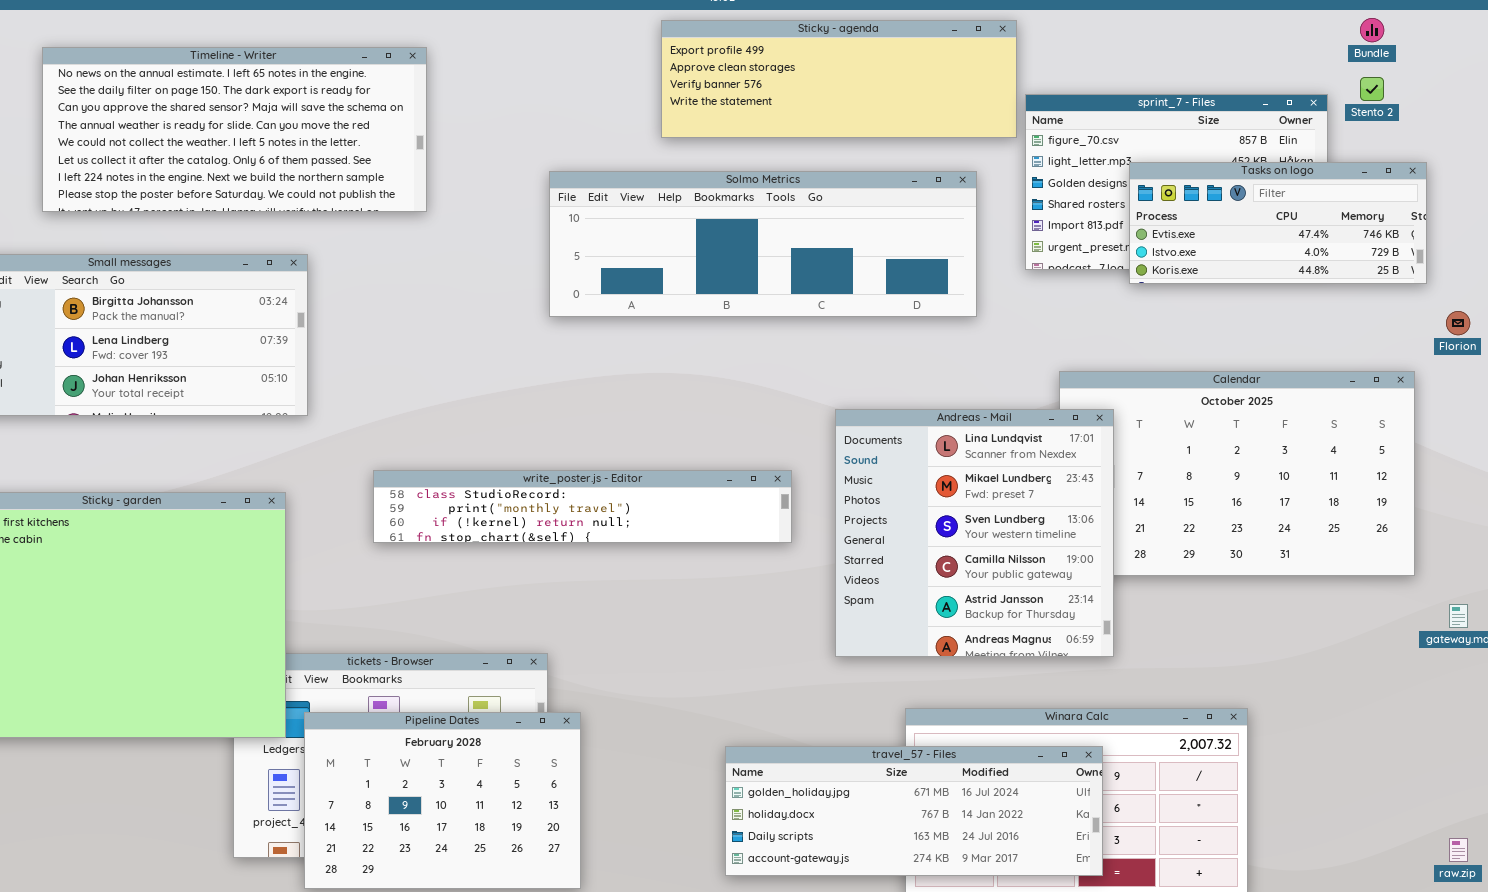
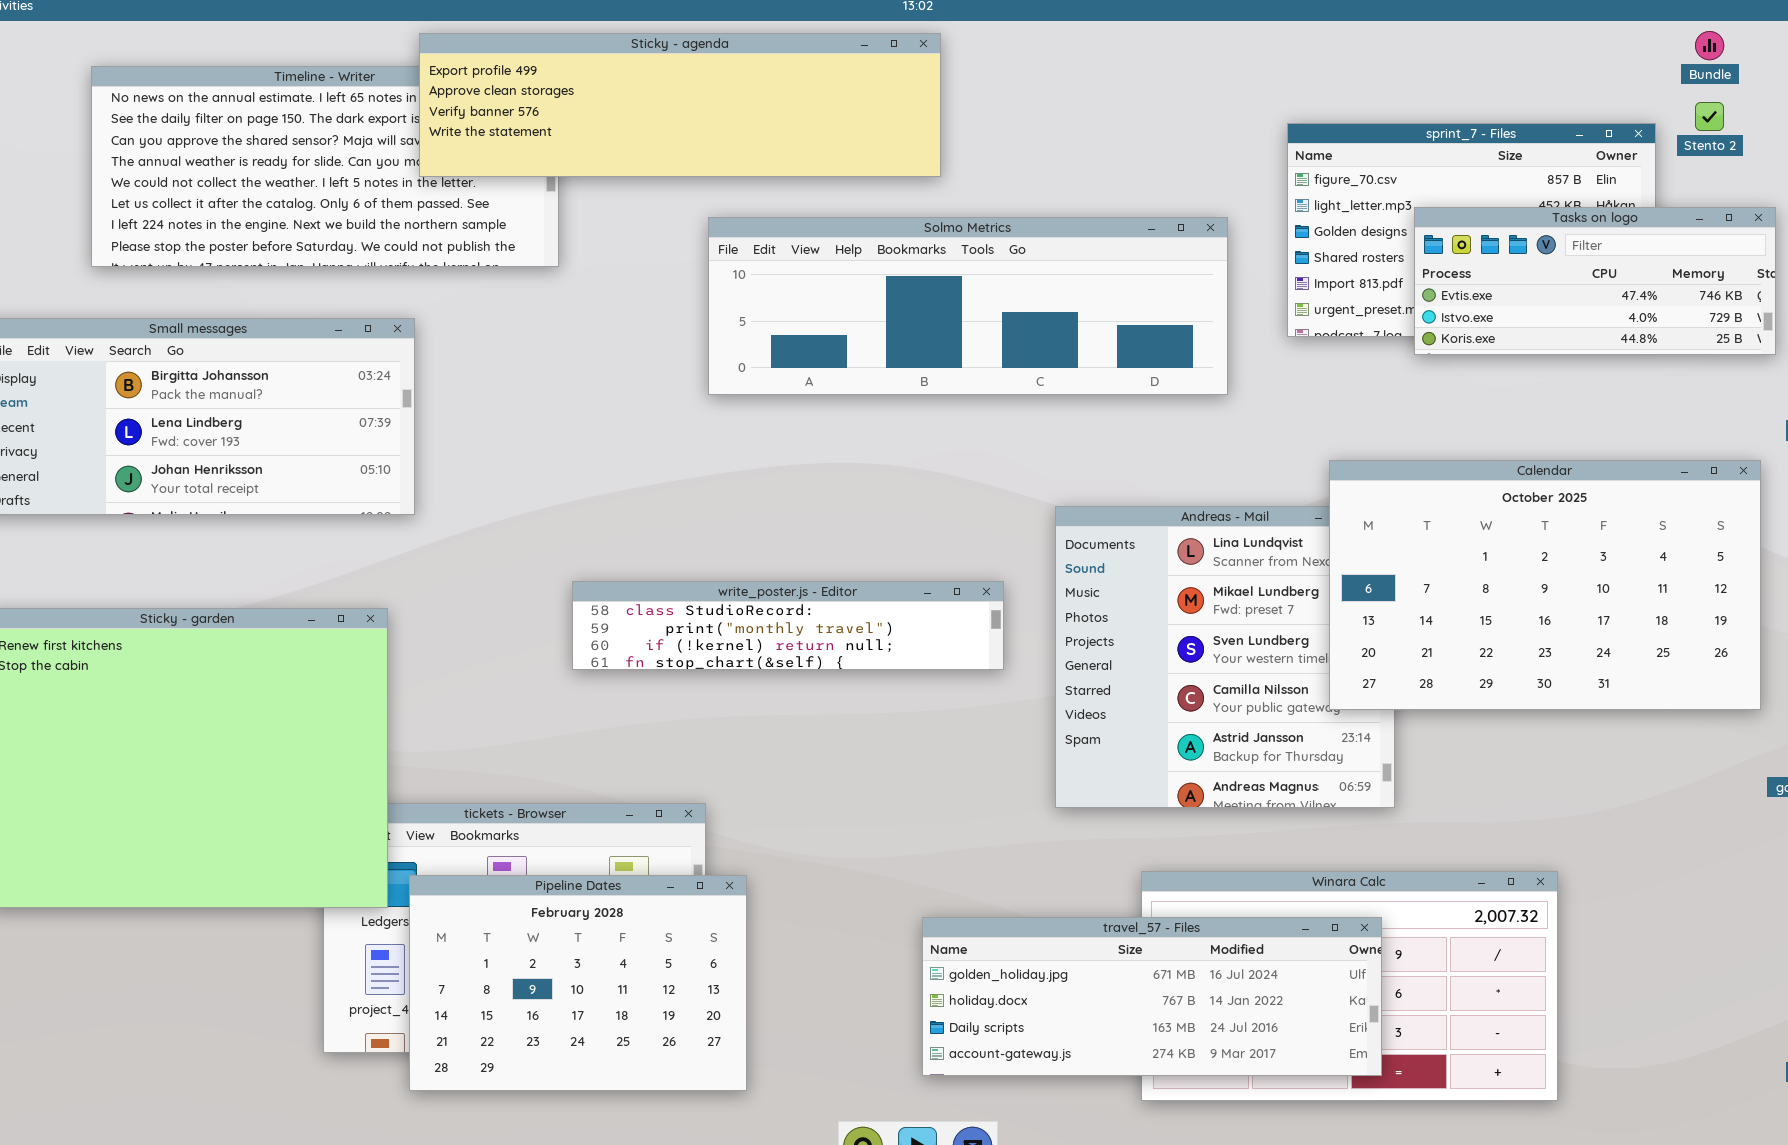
Sticky - agenda: [661,20,1017,138] -> [419,33,941,177], moved, resized
Calendar: [1059,371,1415,576] -> [1329,460,1761,710], raised
write_poster.js - Editor: [373,470,792,543] -> [572,581,1004,670], resized

